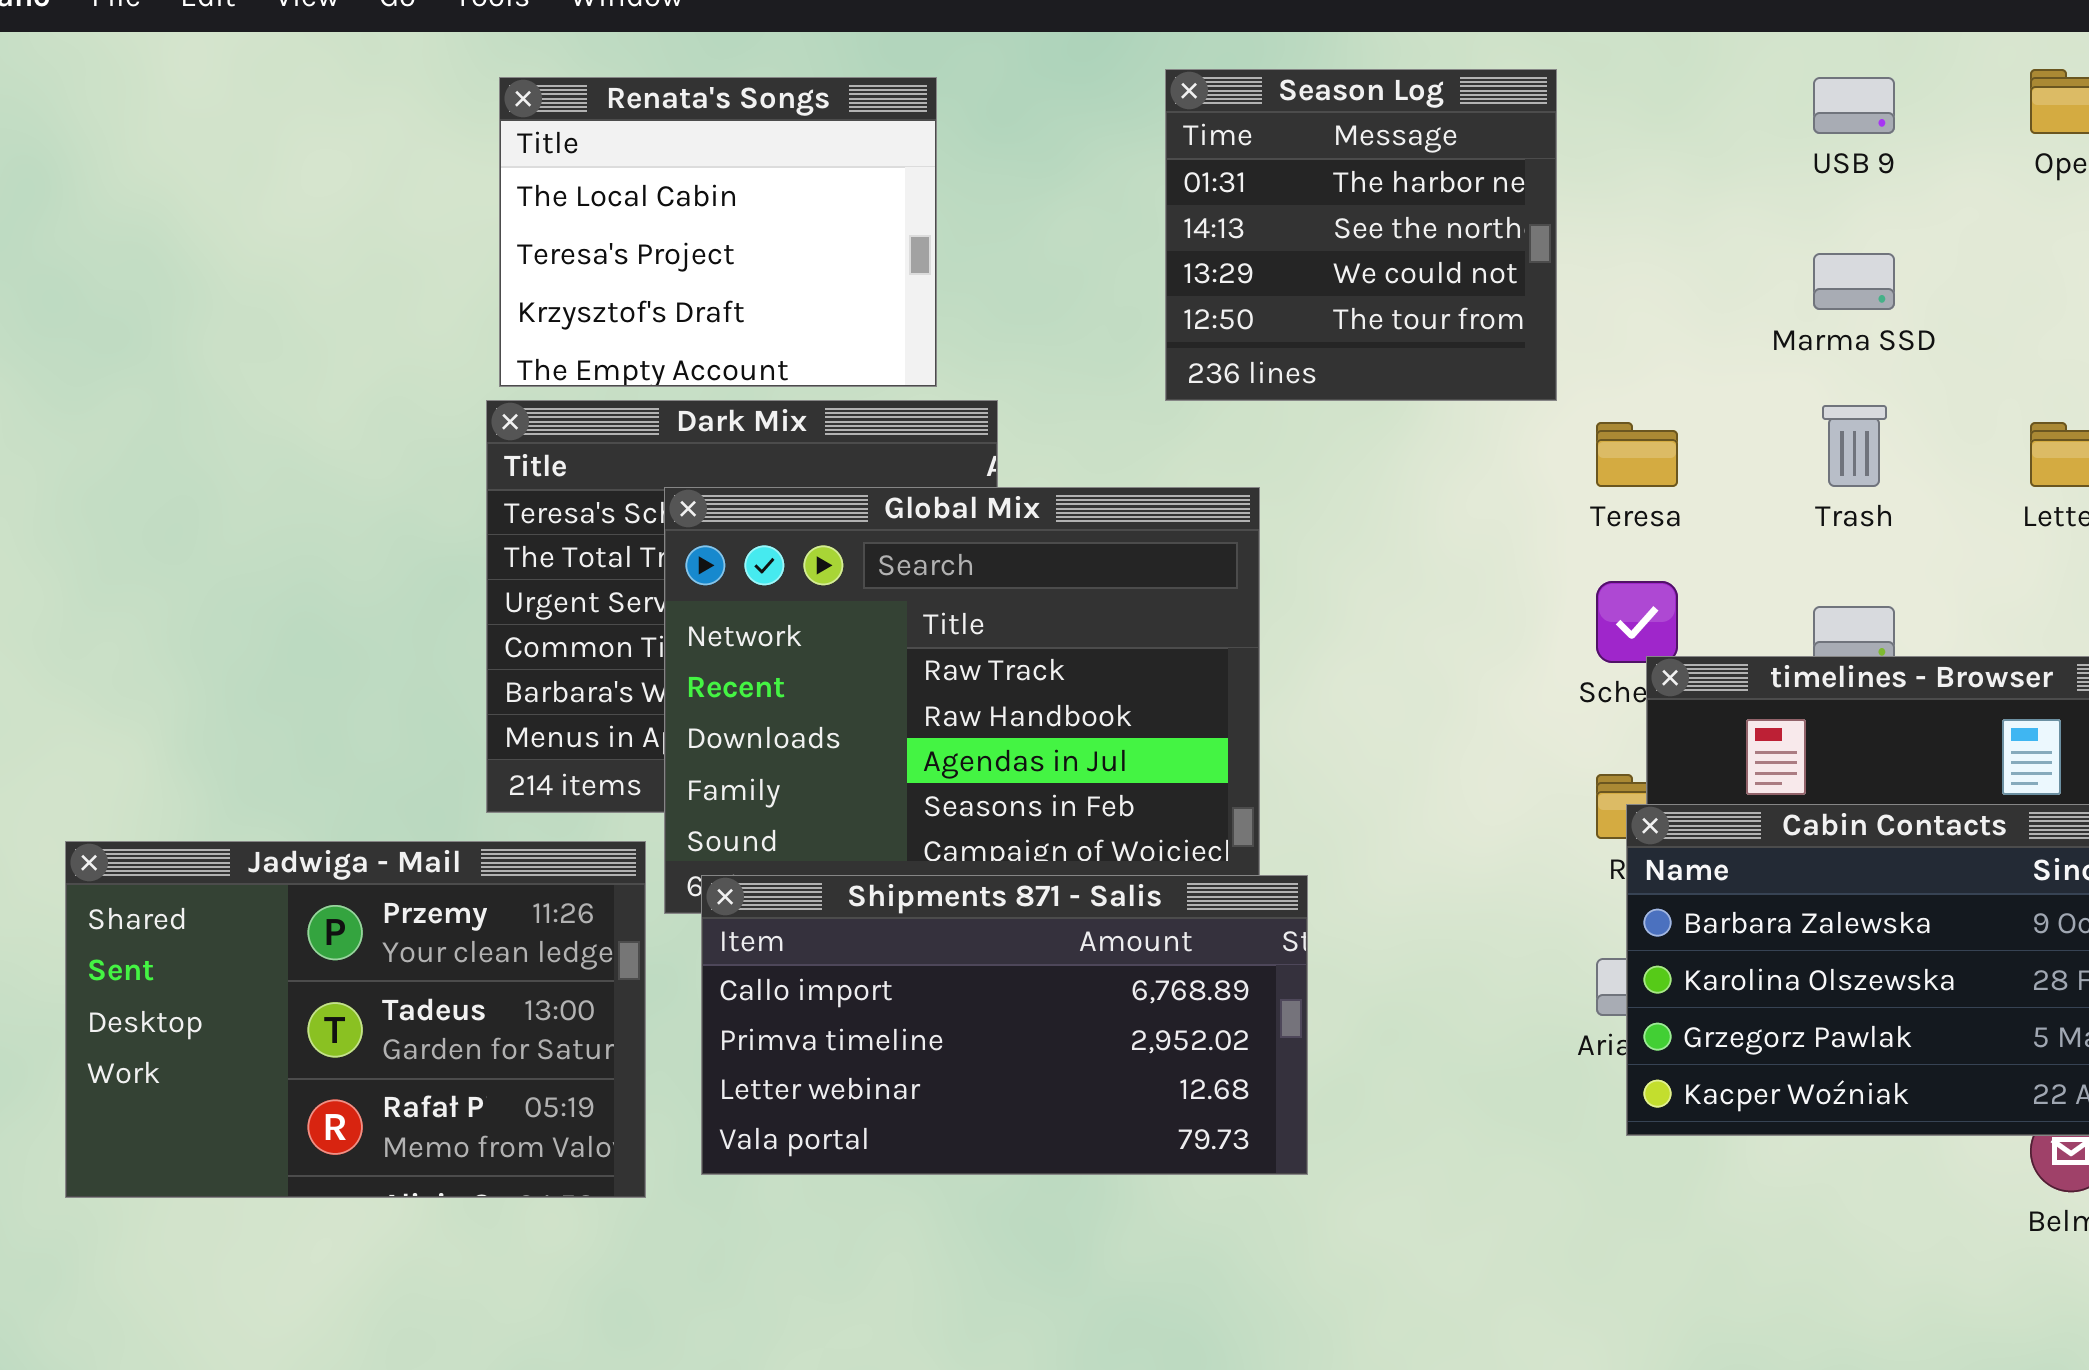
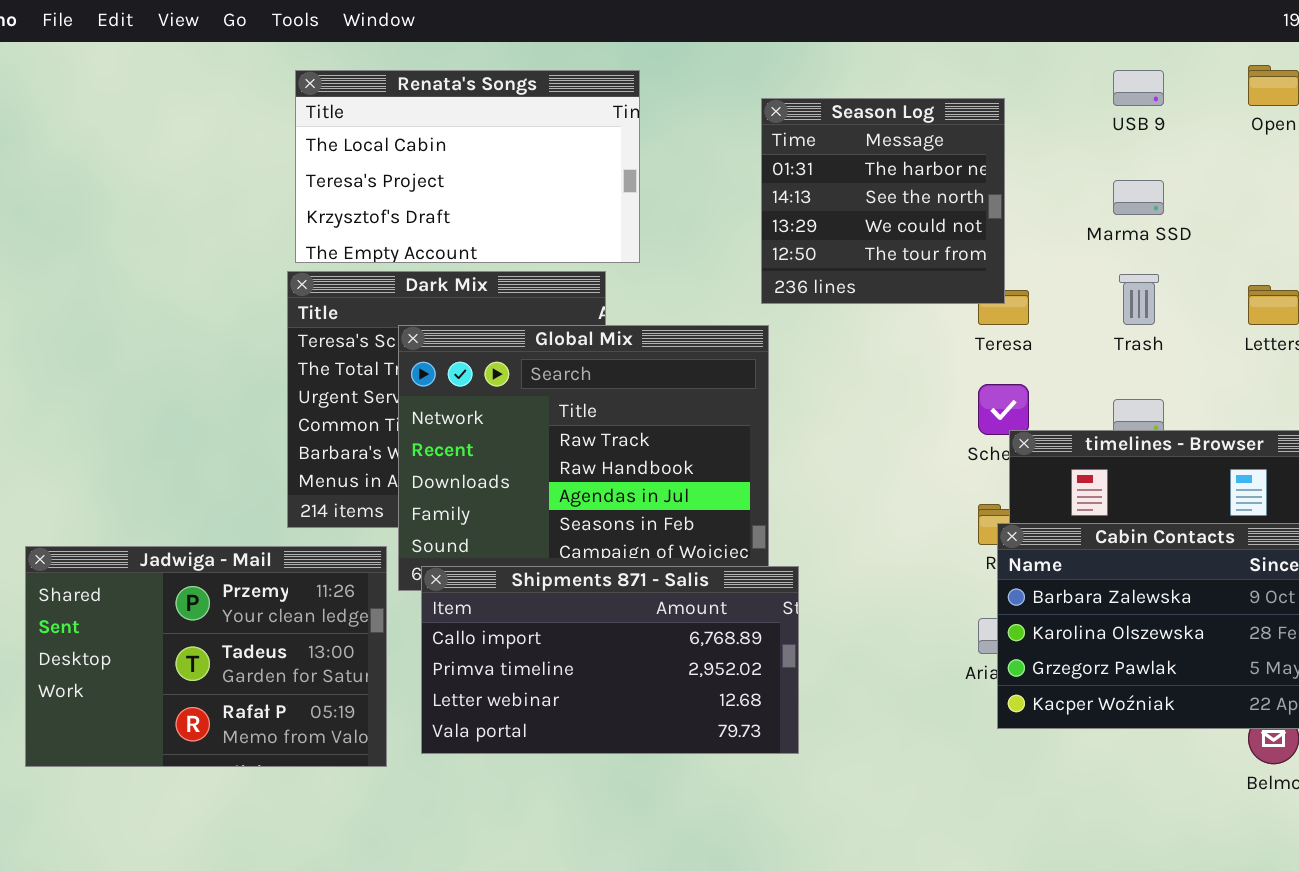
Season Log: [1165,69,1557,401] -> [761,98,1005,304], moved
Renata's Songs: [499,77,937,387] -> [295,70,640,263], resized

